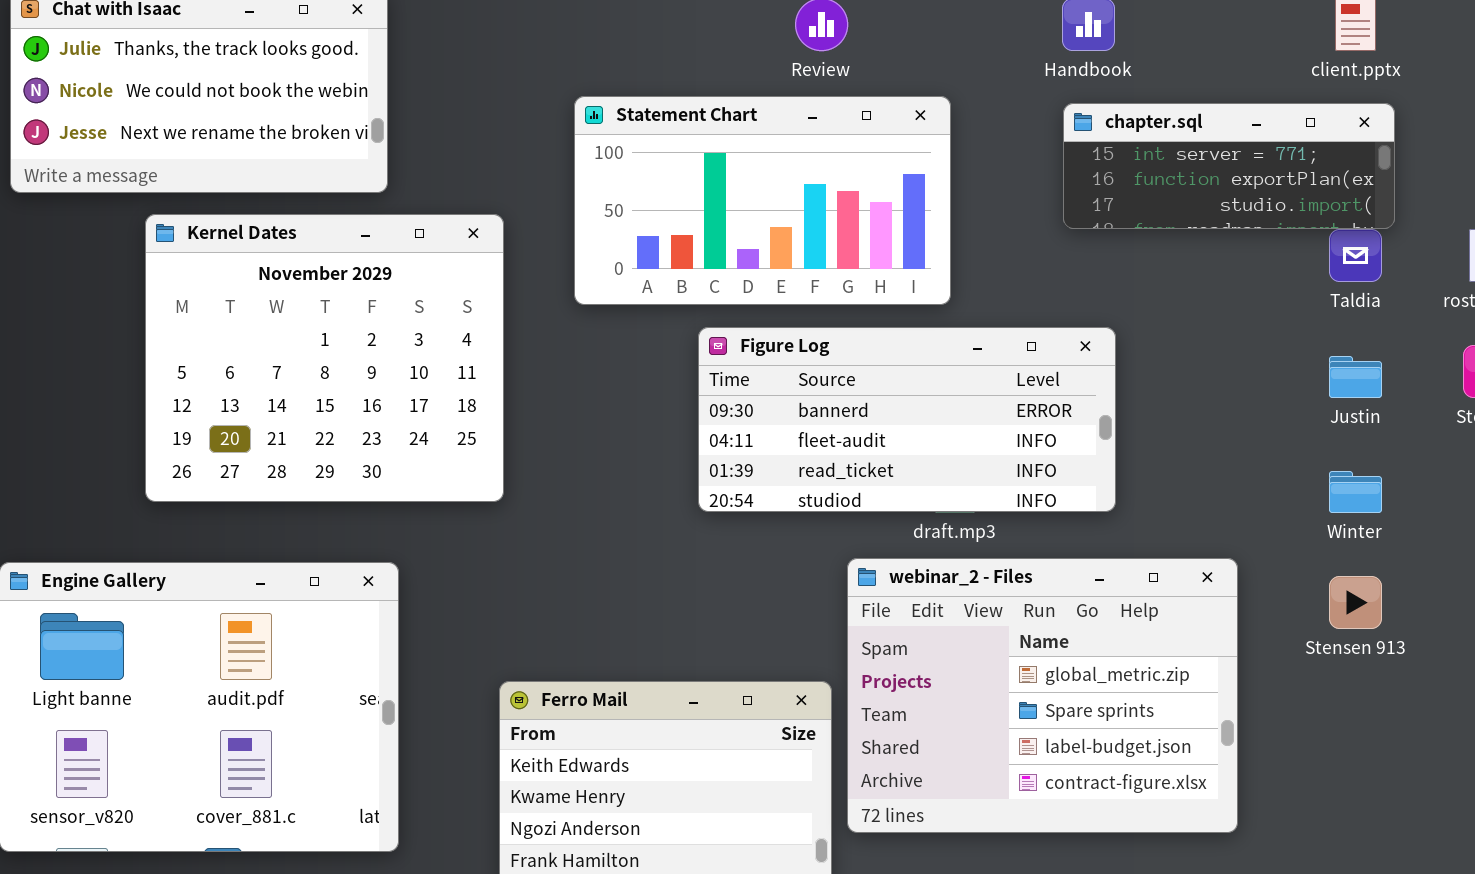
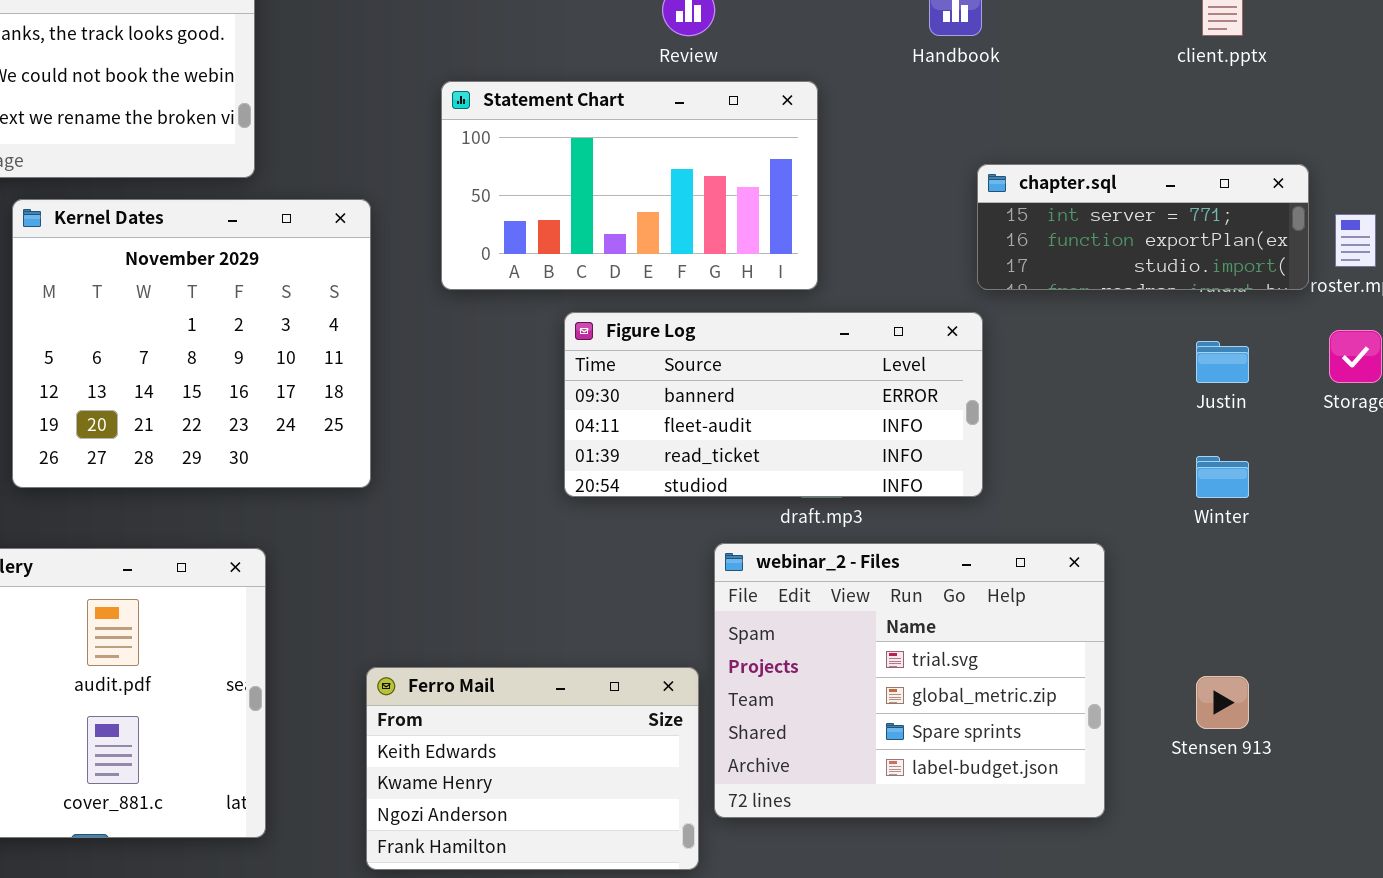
chapter.sql: [1063,103,1395,229] -> [977,164,1309,290], moved
webinar_2 - Files: [847,558,1238,833] -> [714,543,1105,818], scrolled up 1 row
Stensen 913: [1329,576,1382,629] -> [1196,676,1249,729], moved

